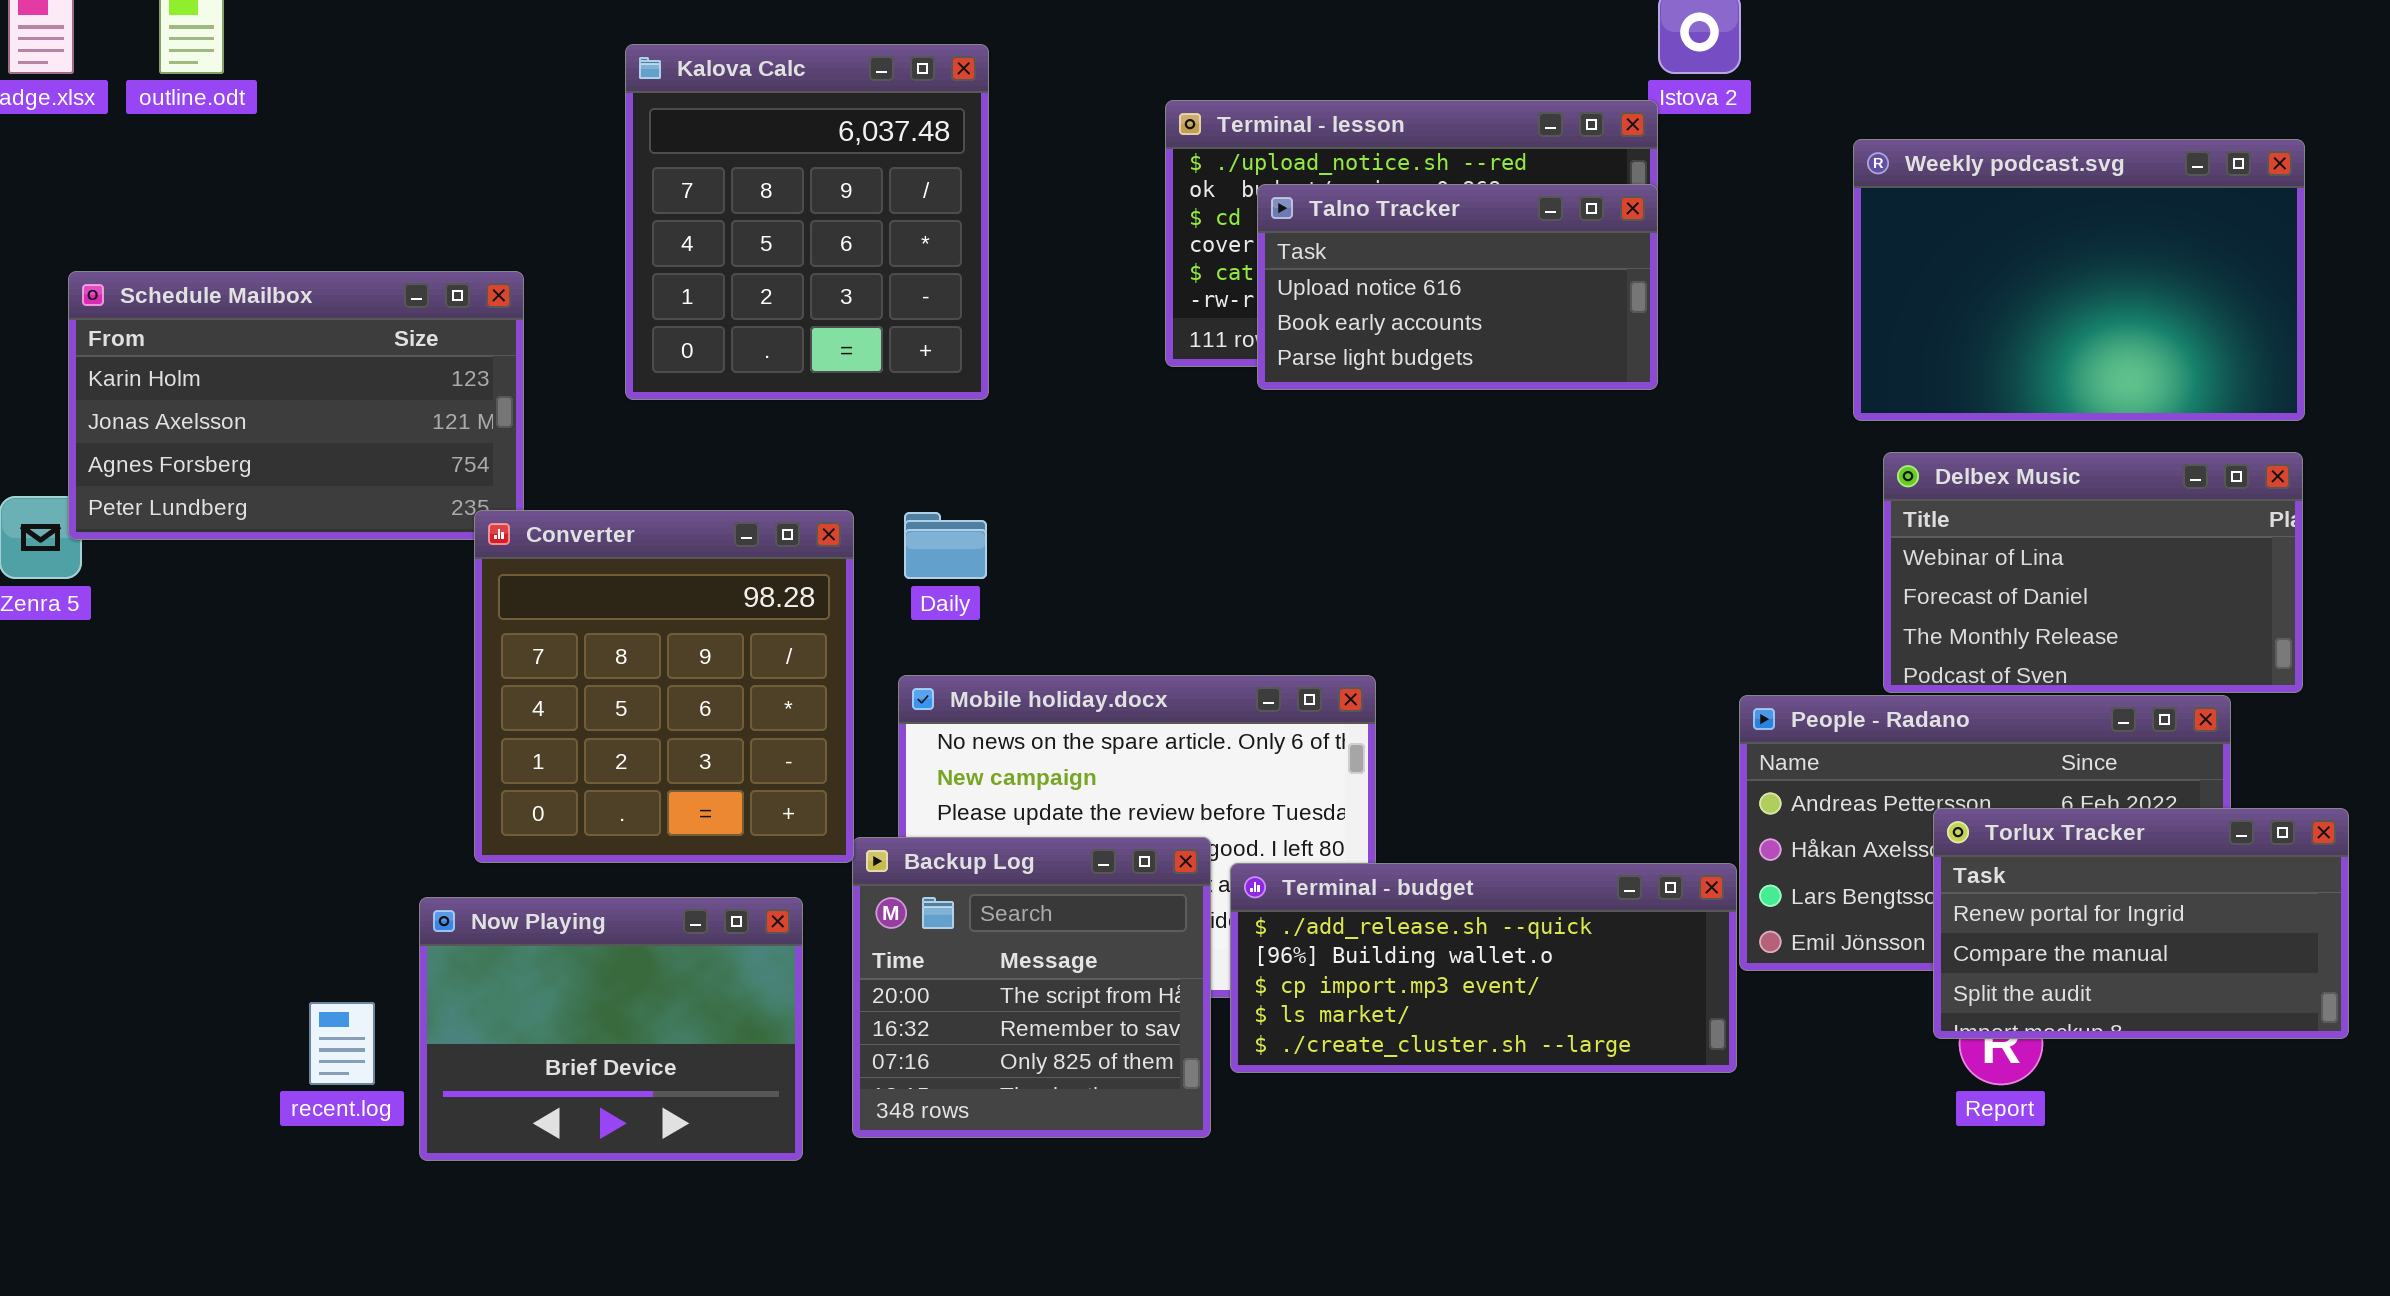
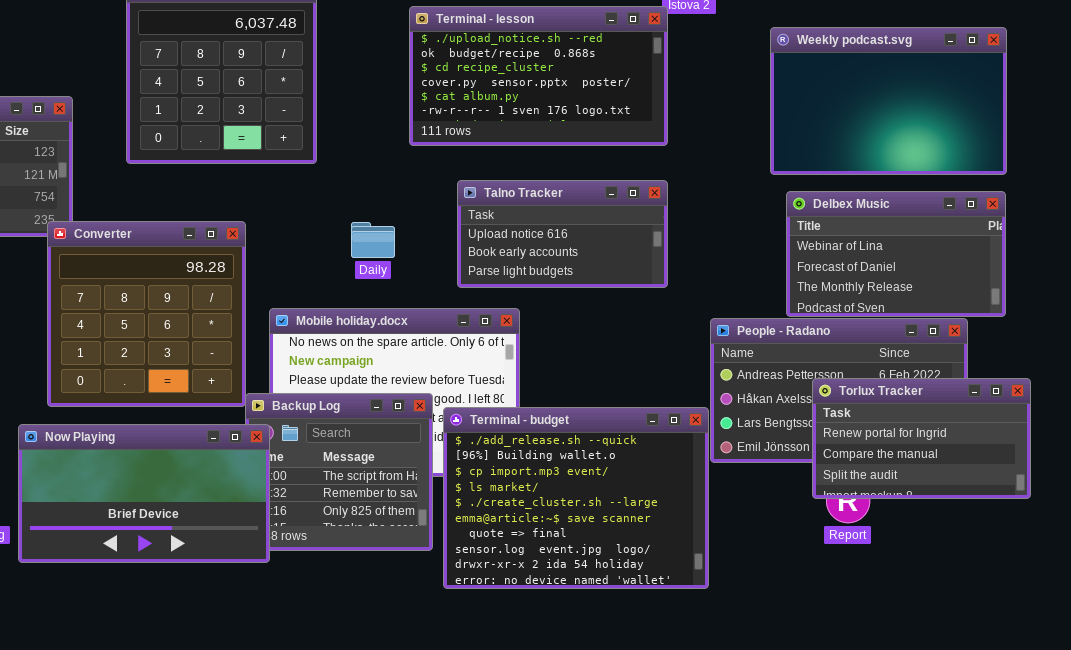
Talno Tracker: [1257,184,1658,390] -> [457,180,668,288], moved
Daily: [904,512,987,579] -> [351,222,395,258], moved
Terminal - budget: [1230,863,1737,1073] -> [443,407,709,589], resized
Now Playing: [419,897,803,1161] -> [18,424,270,563], resized

